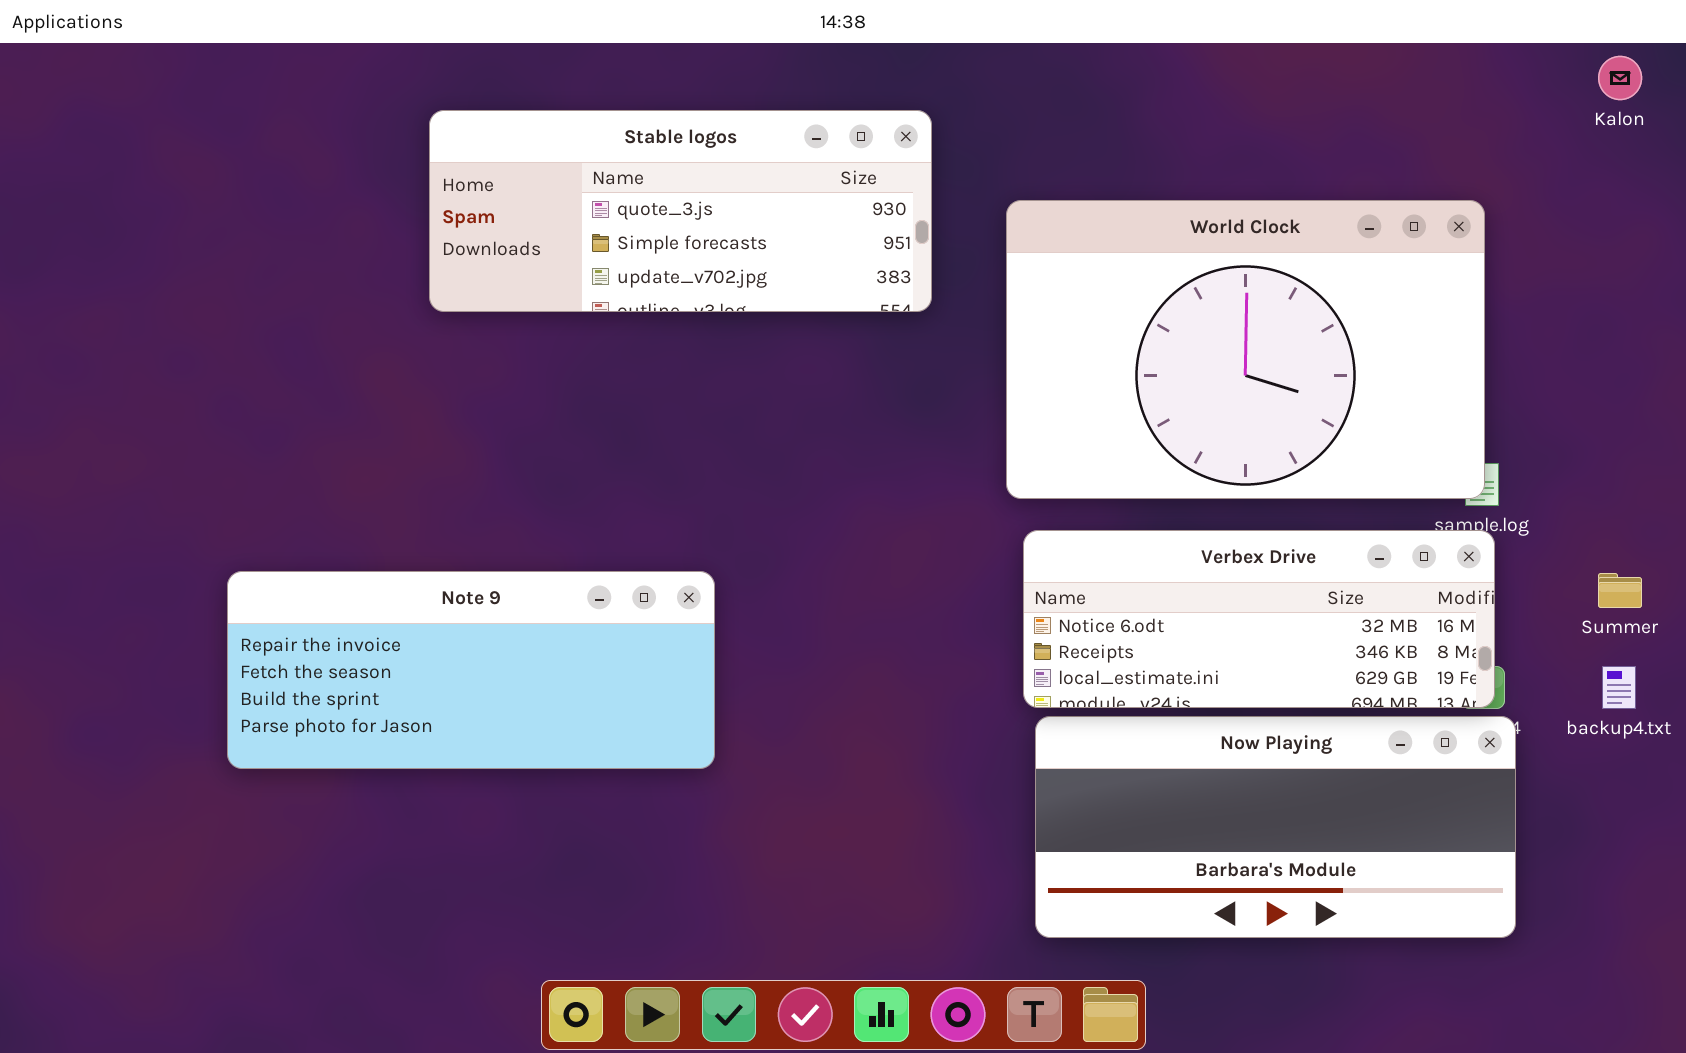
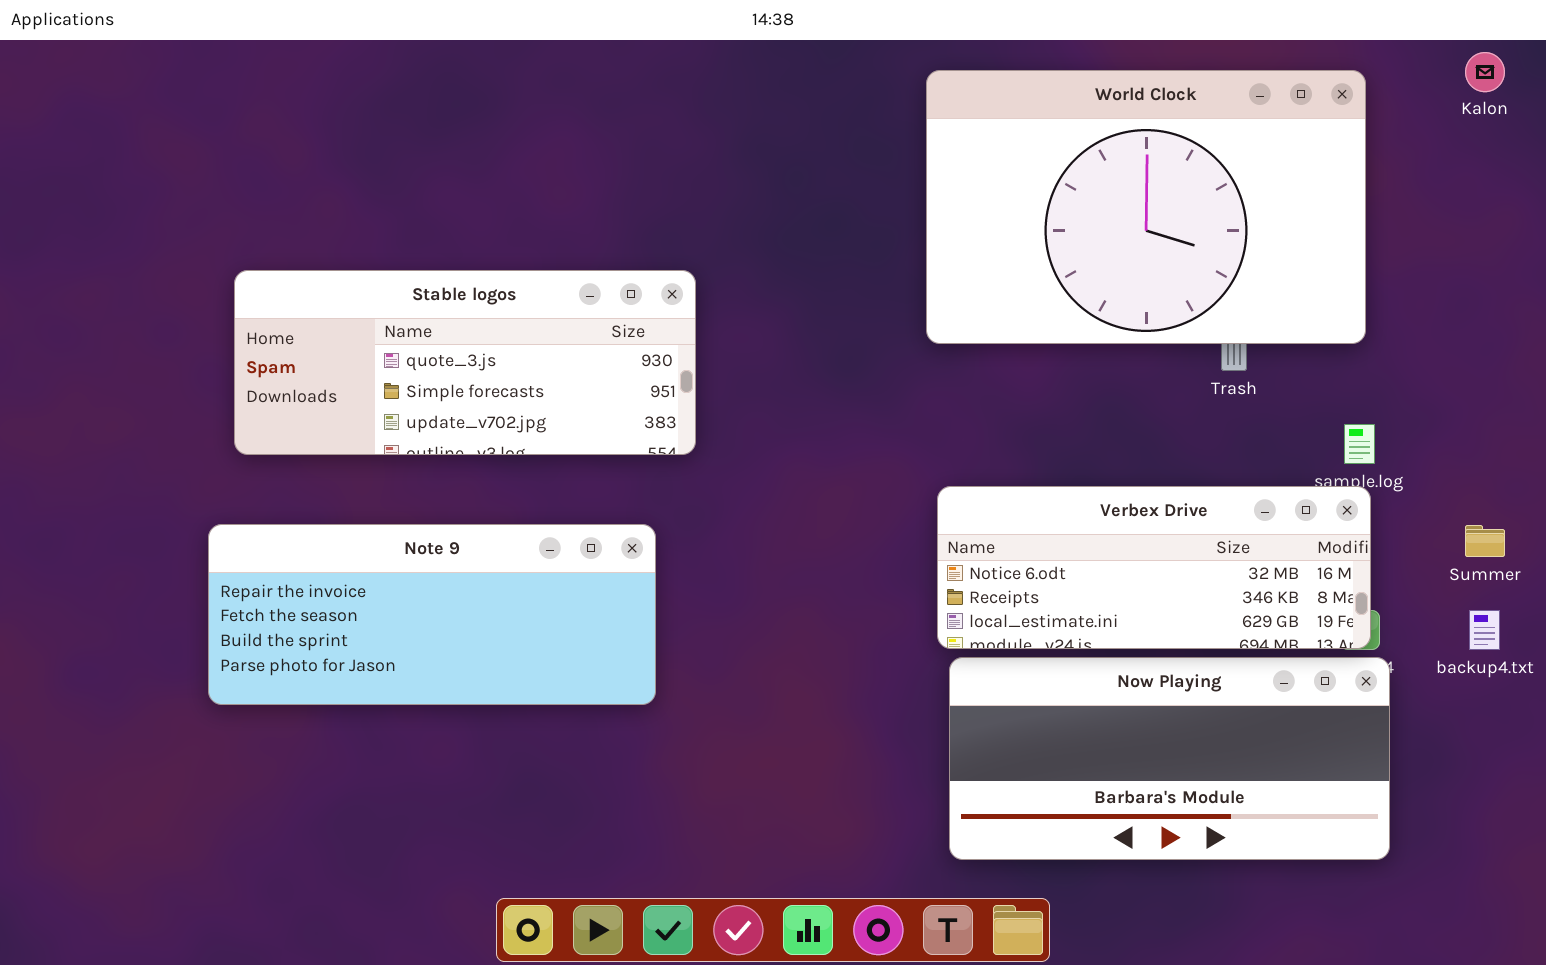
Stable logos: [429,110,932,312] -> [234,270,696,455], moved
World Clock: [1006,200,1485,499] -> [926,70,1366,344], moved

